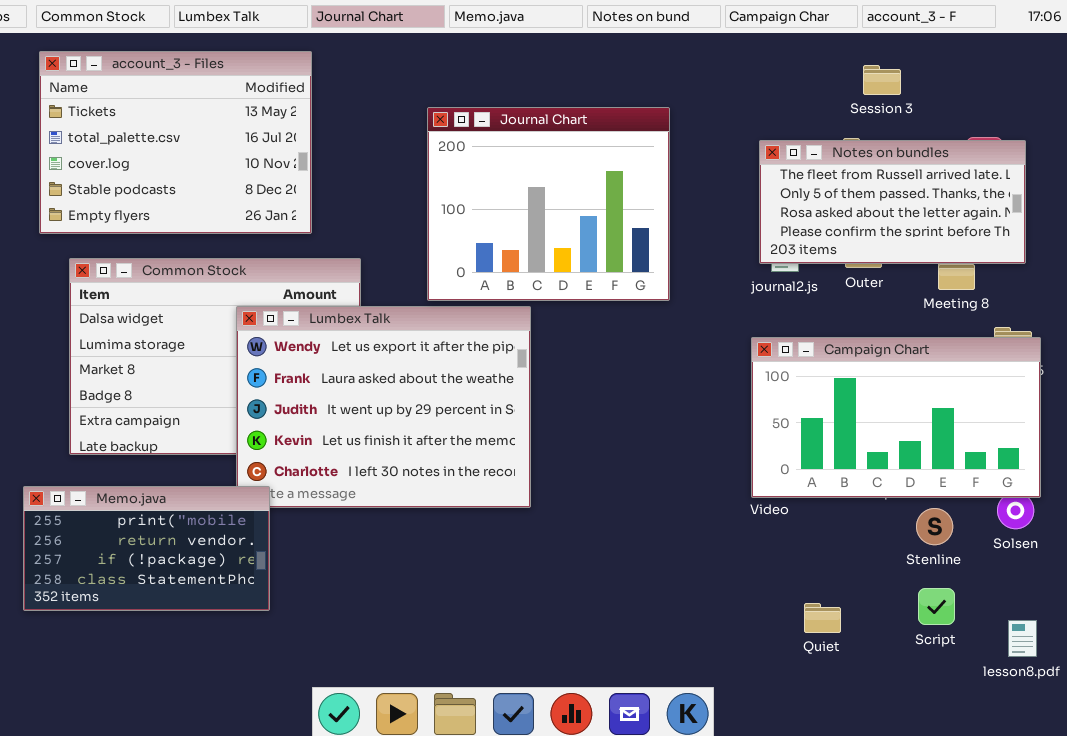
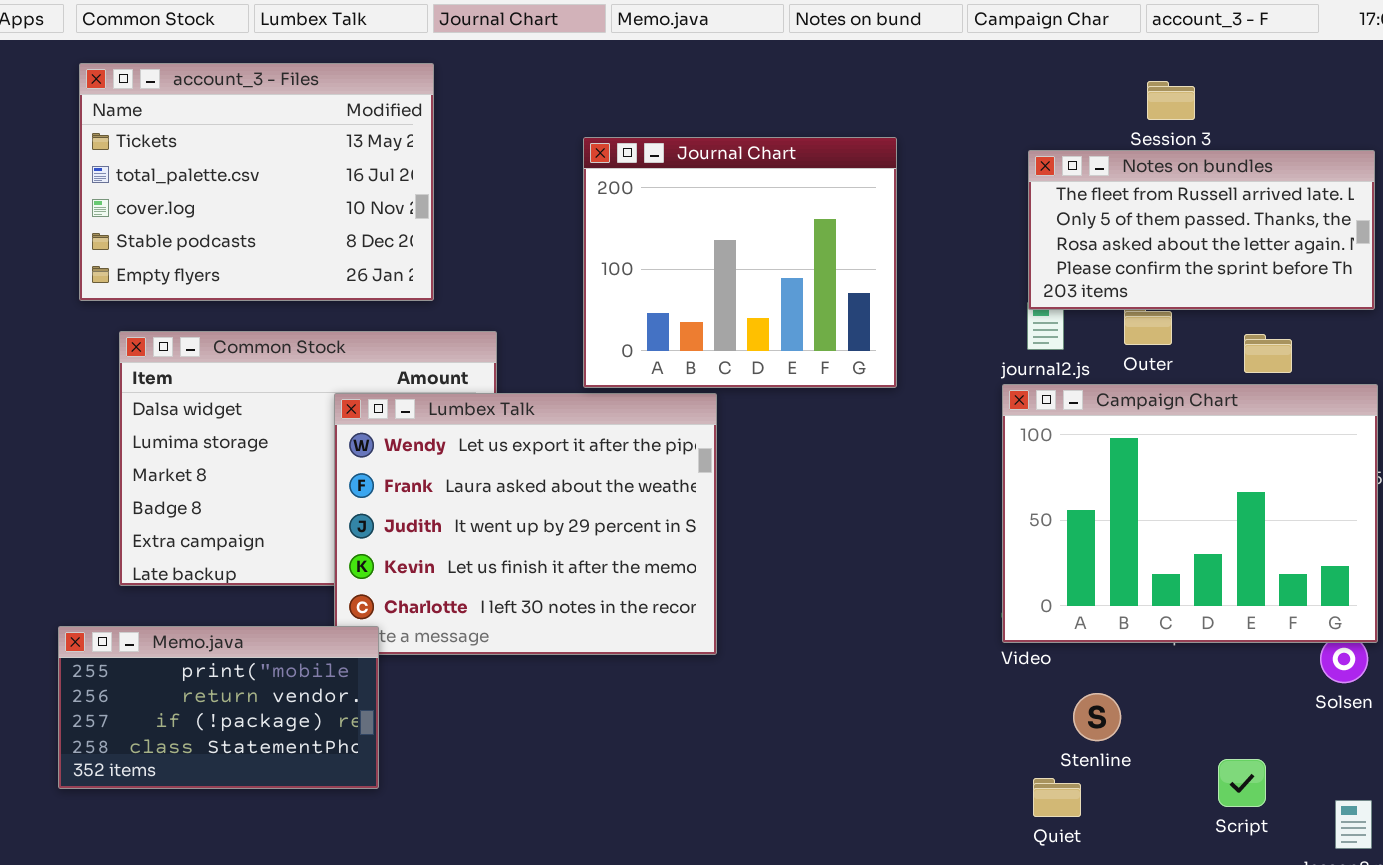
Notes on bundles: [759,140,1026,264] -> [1028,150,1375,310], moved
Campaign Chart: [751,337,1041,498] -> [1002,384,1378,643], resized
Stenline: [916,508,953,545] -> [1073,693,1121,741], moved
Quiet: [804,603,841,633] -> [1033,778,1081,817], moved

